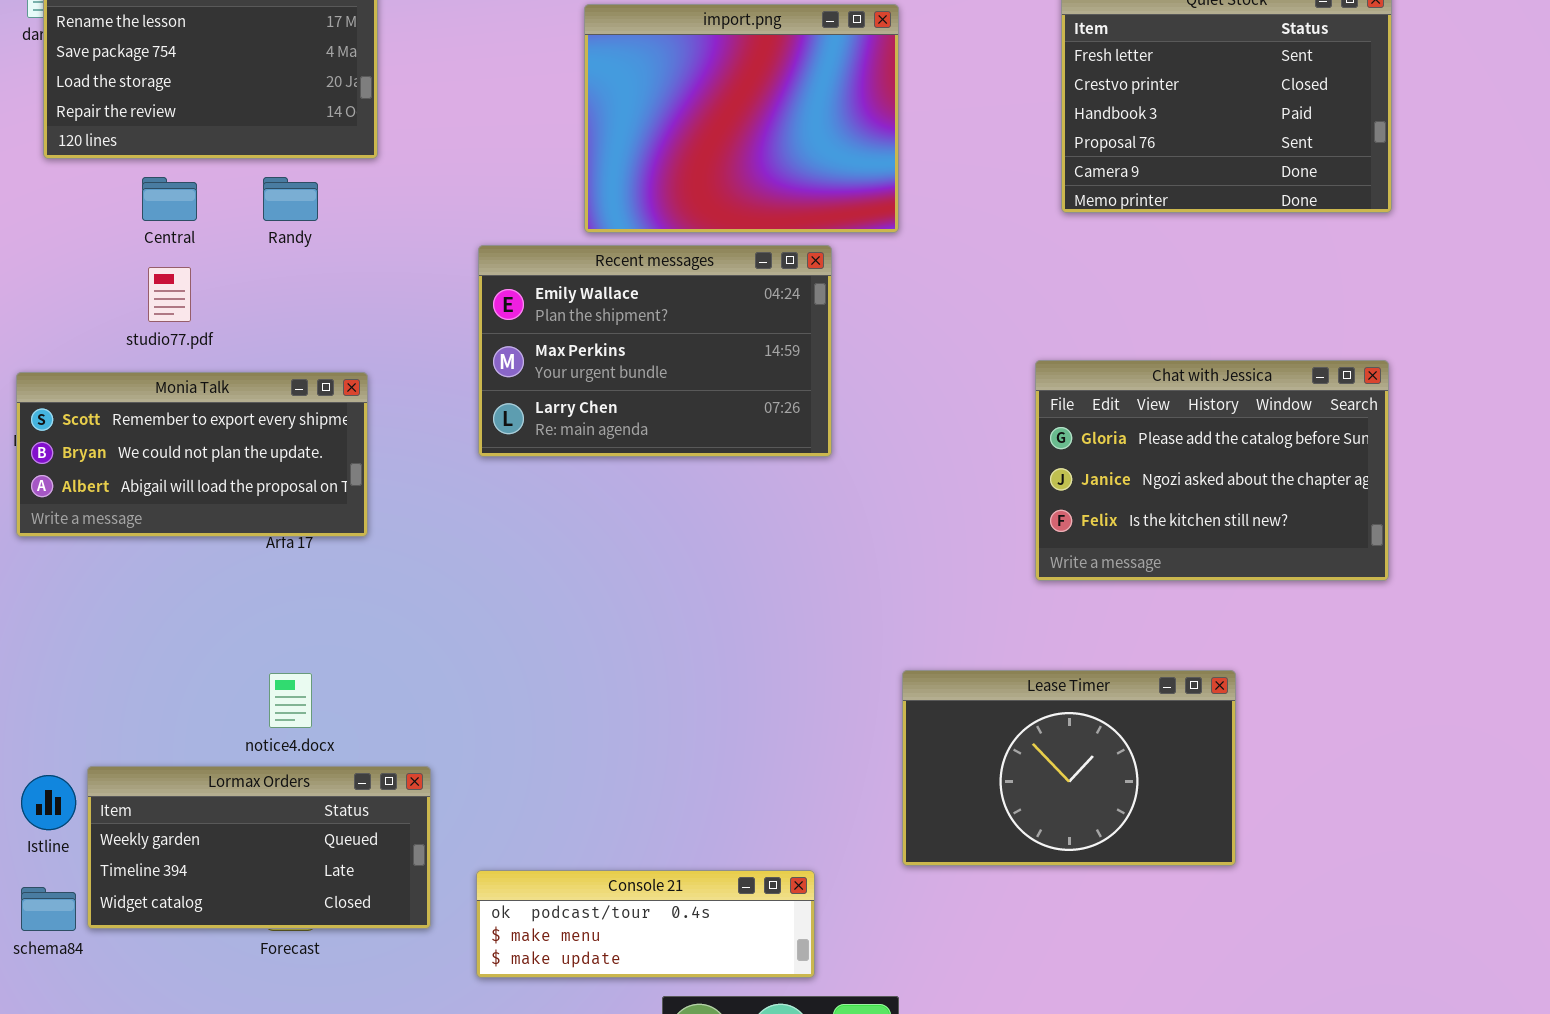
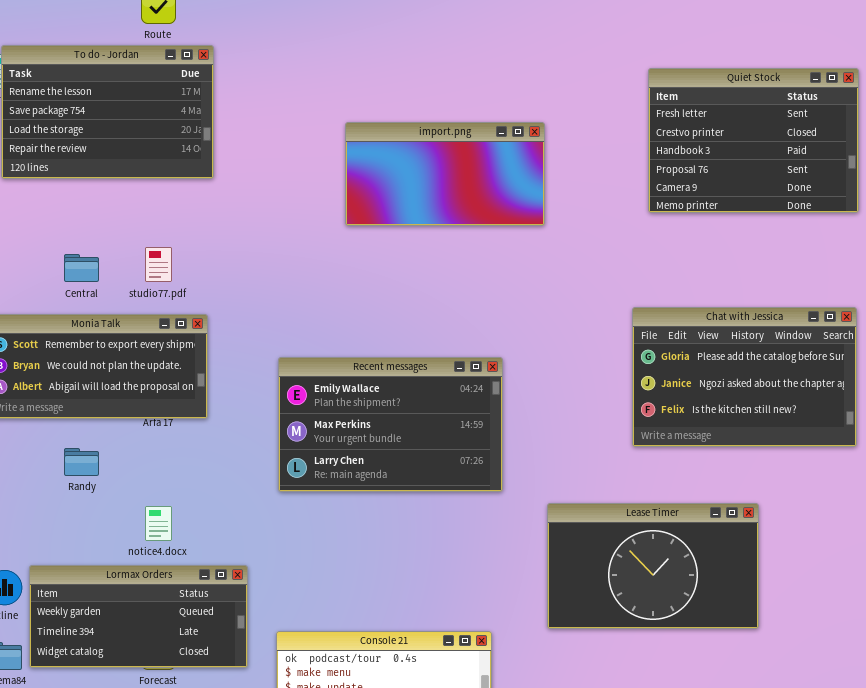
import.png: [584,4,899,233] -> [345,122,545,226], resized
Central: [142,177,197,221] -> [64,254,99,282], moved
Randy: [263,177,318,221] -> [64,448,99,476], moved
Recent messages: [478,245,832,457] -> [278,357,503,492], moved
studio77.pdf: [148,267,191,322] -> [145,247,172,282], moved

